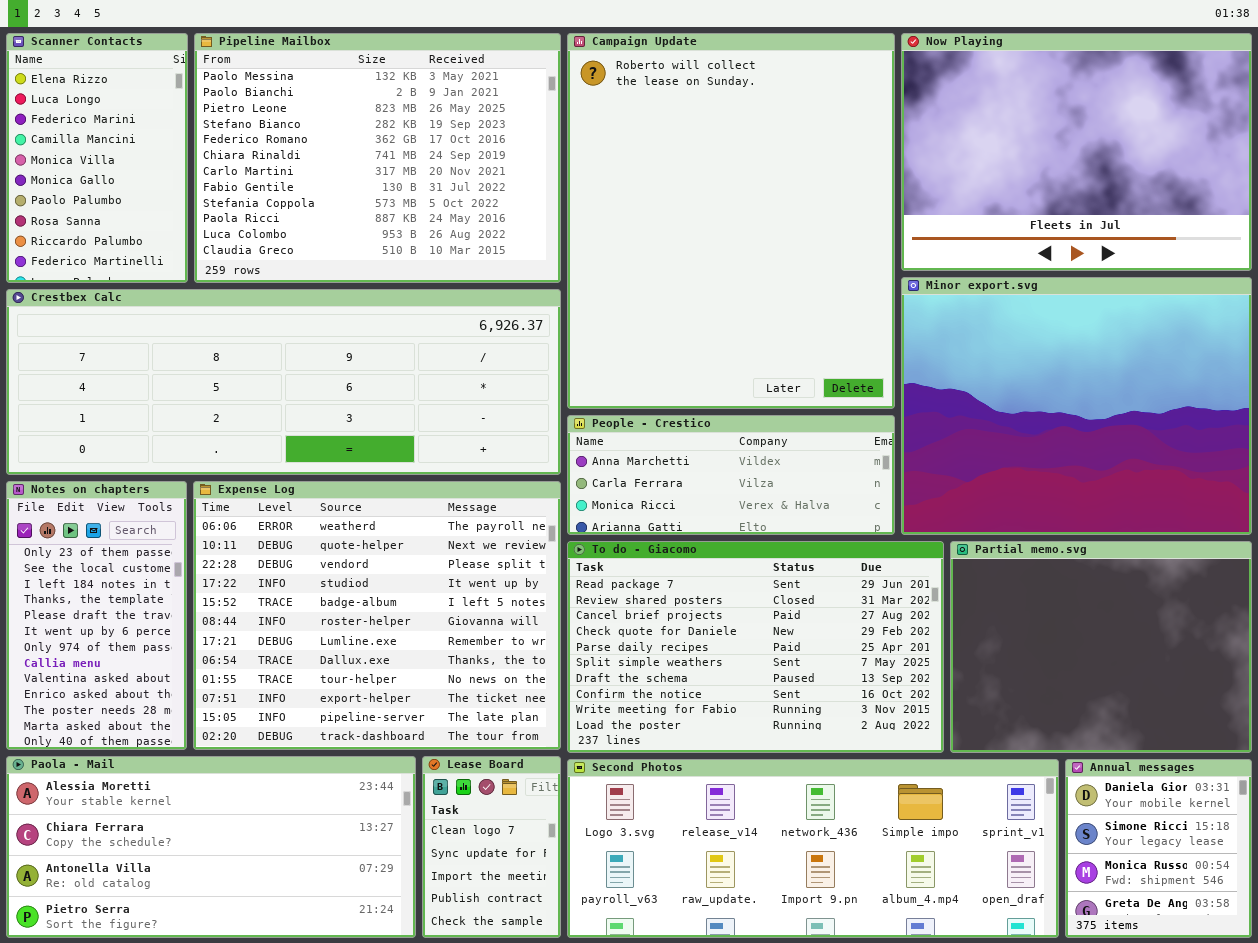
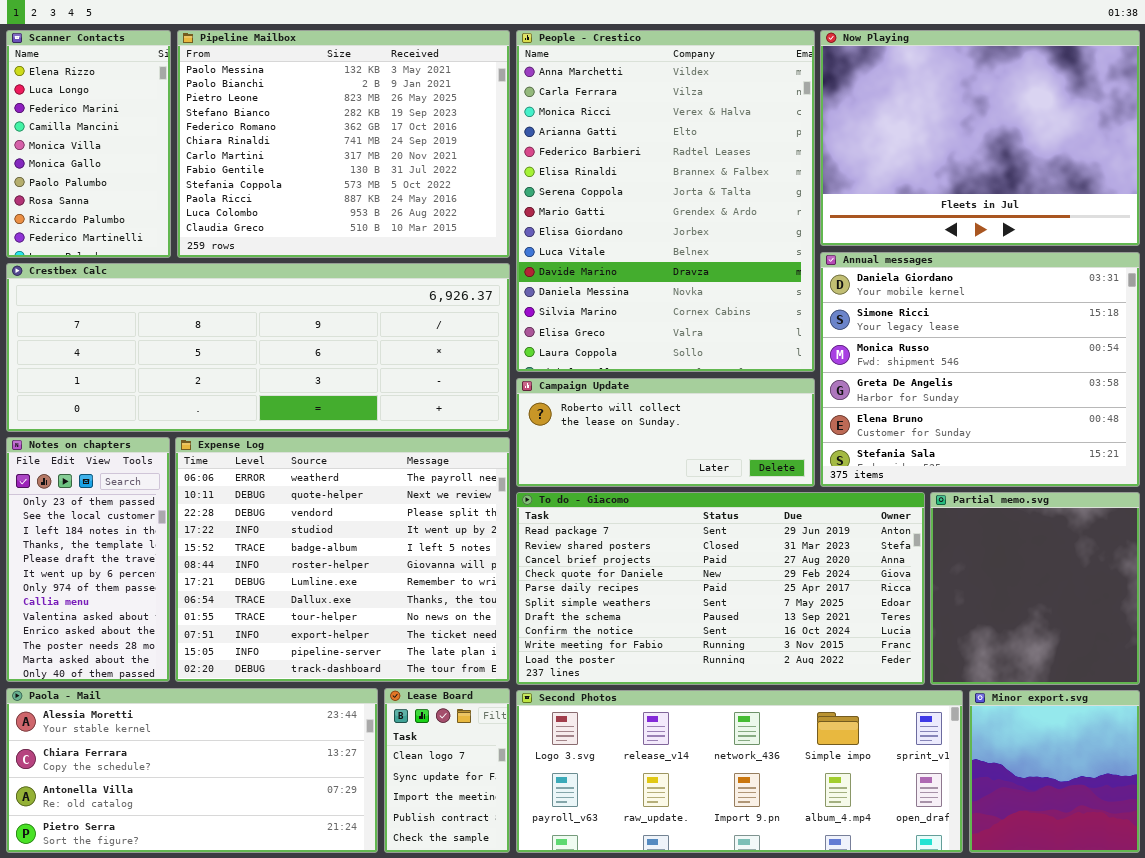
Campaign Update: [567,33,895,409] -> [516,378,815,487], moved, resized
Minor export.svg: [901,277,1252,535] -> [969,690,1140,853], moved, resized
People - Crestico: [567,415,895,535] -> [516,30,815,372], moved, resized
To do - Giacomo: [567,541,944,753] -> [516,492,925,685], resized
Partial memo.svg: [950,541,1252,753] -> [930,492,1140,685], resized
Annual messages: [1065,759,1252,938] -> [820,252,1140,487], moved, resized

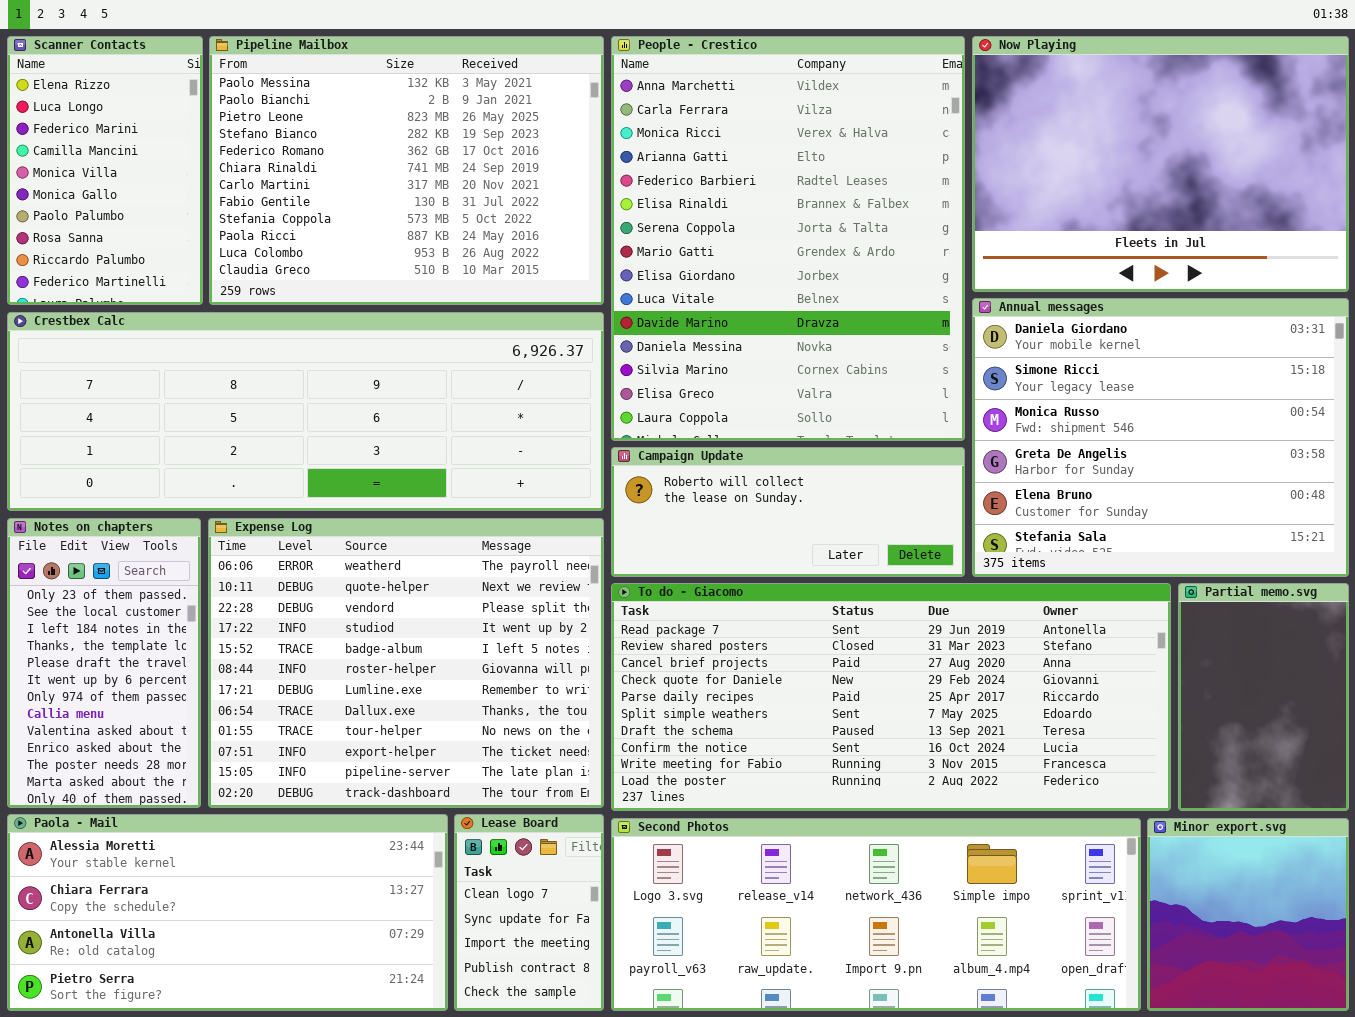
To do - Giacomo: [516,492,925,685] -> [611,583,1171,811], resized
Partial memo.svg: [930,492,1140,685] -> [1178,583,1349,811], resized

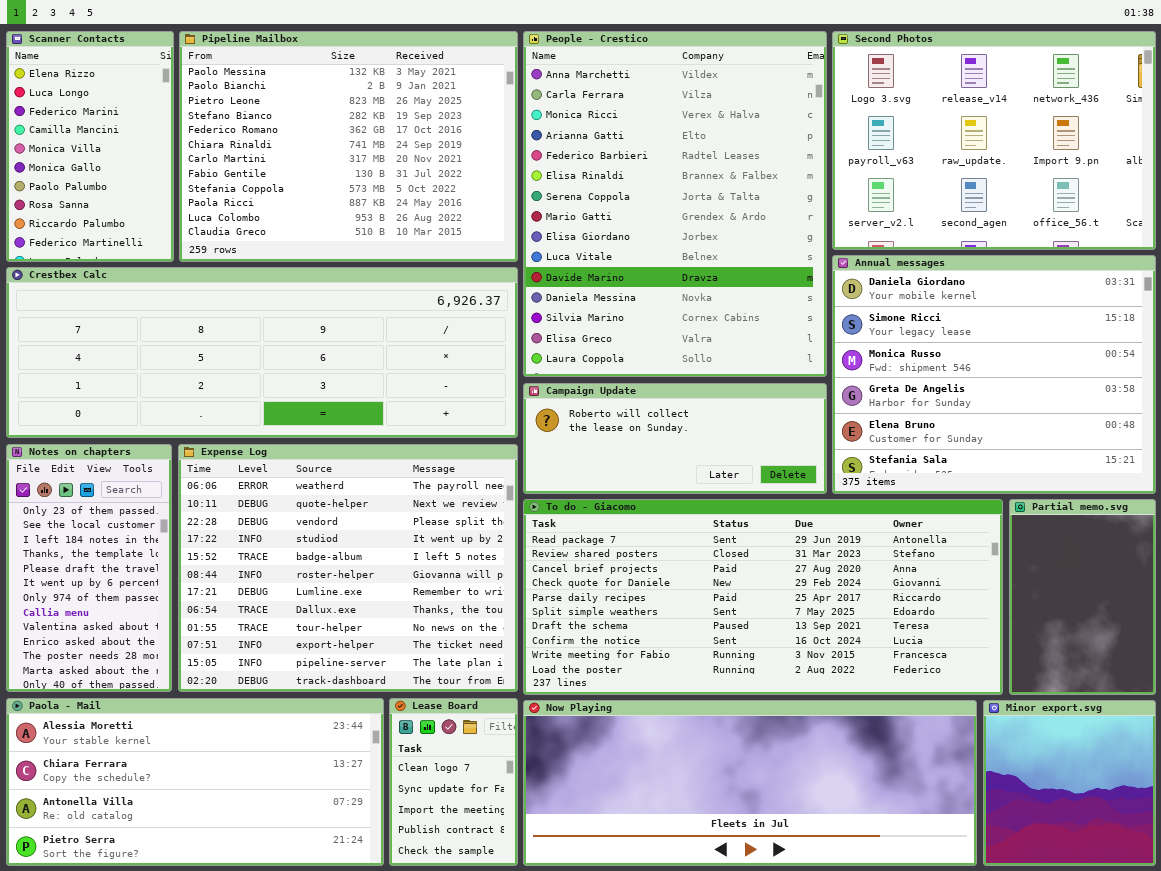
Now Playing: [972,36,1349,292] -> [523,700,977,866], moved, resized
Second Photos: [611,818,1141,1011] -> [832,31,1156,250], moved, resized

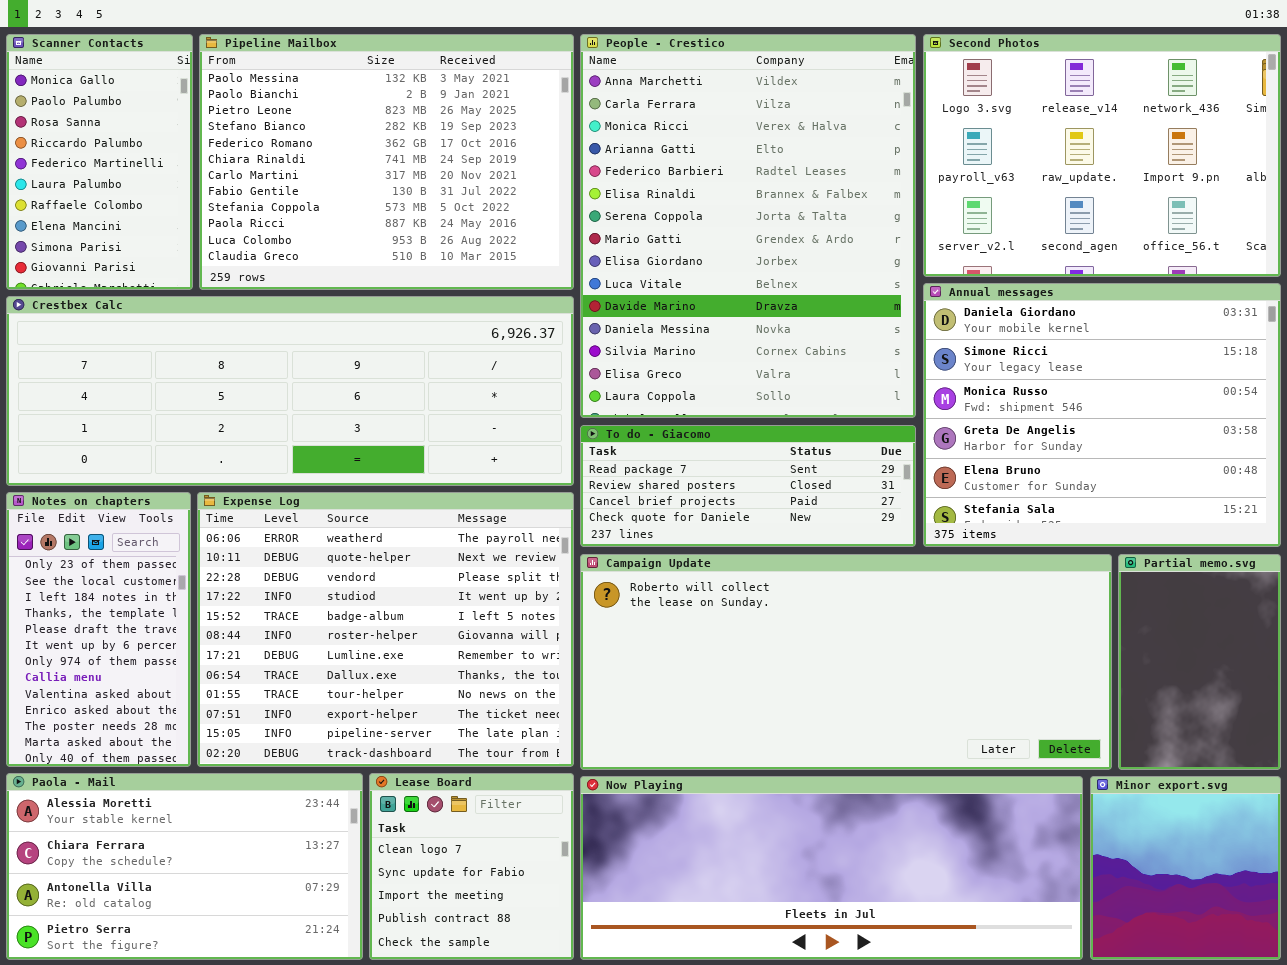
Scanner Contacts: [6,31,174,262] -> [6,34,193,290], scrolled down 5 rows
Campaign Update: [523,383,827,494] -> [580,554,1112,770], moved, resized
To do - Giacomo: [523,499,1003,695] -> [580,425,916,547], moved, resized
Paola - Mail: [6,698,384,866] -> [6,773,363,960], resized
Lease Board: [389,698,518,866] -> [369,773,574,960], resized

